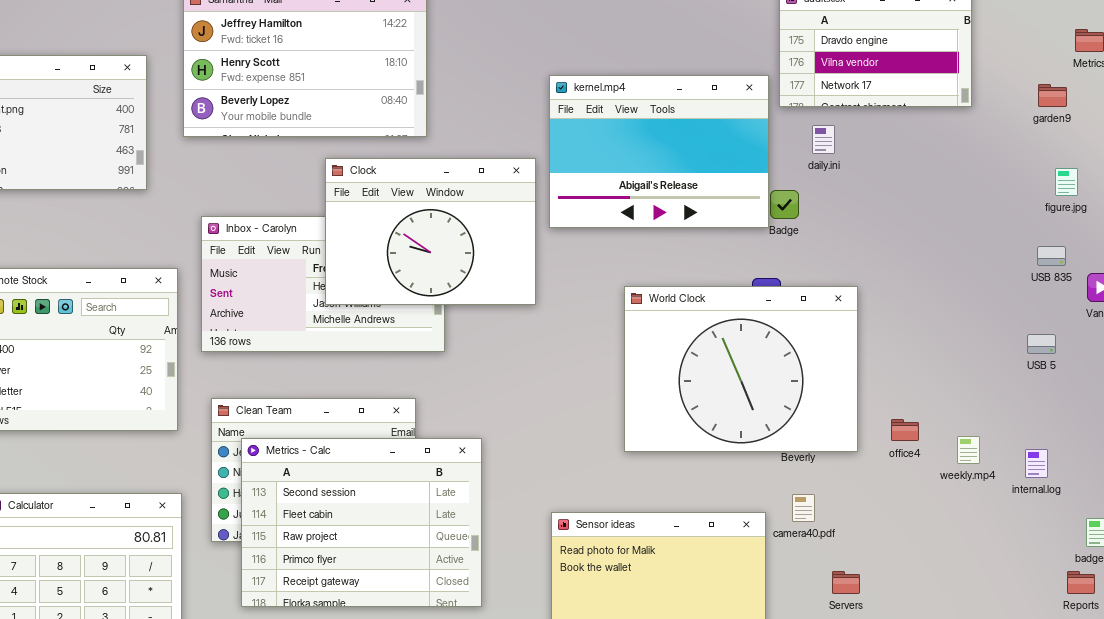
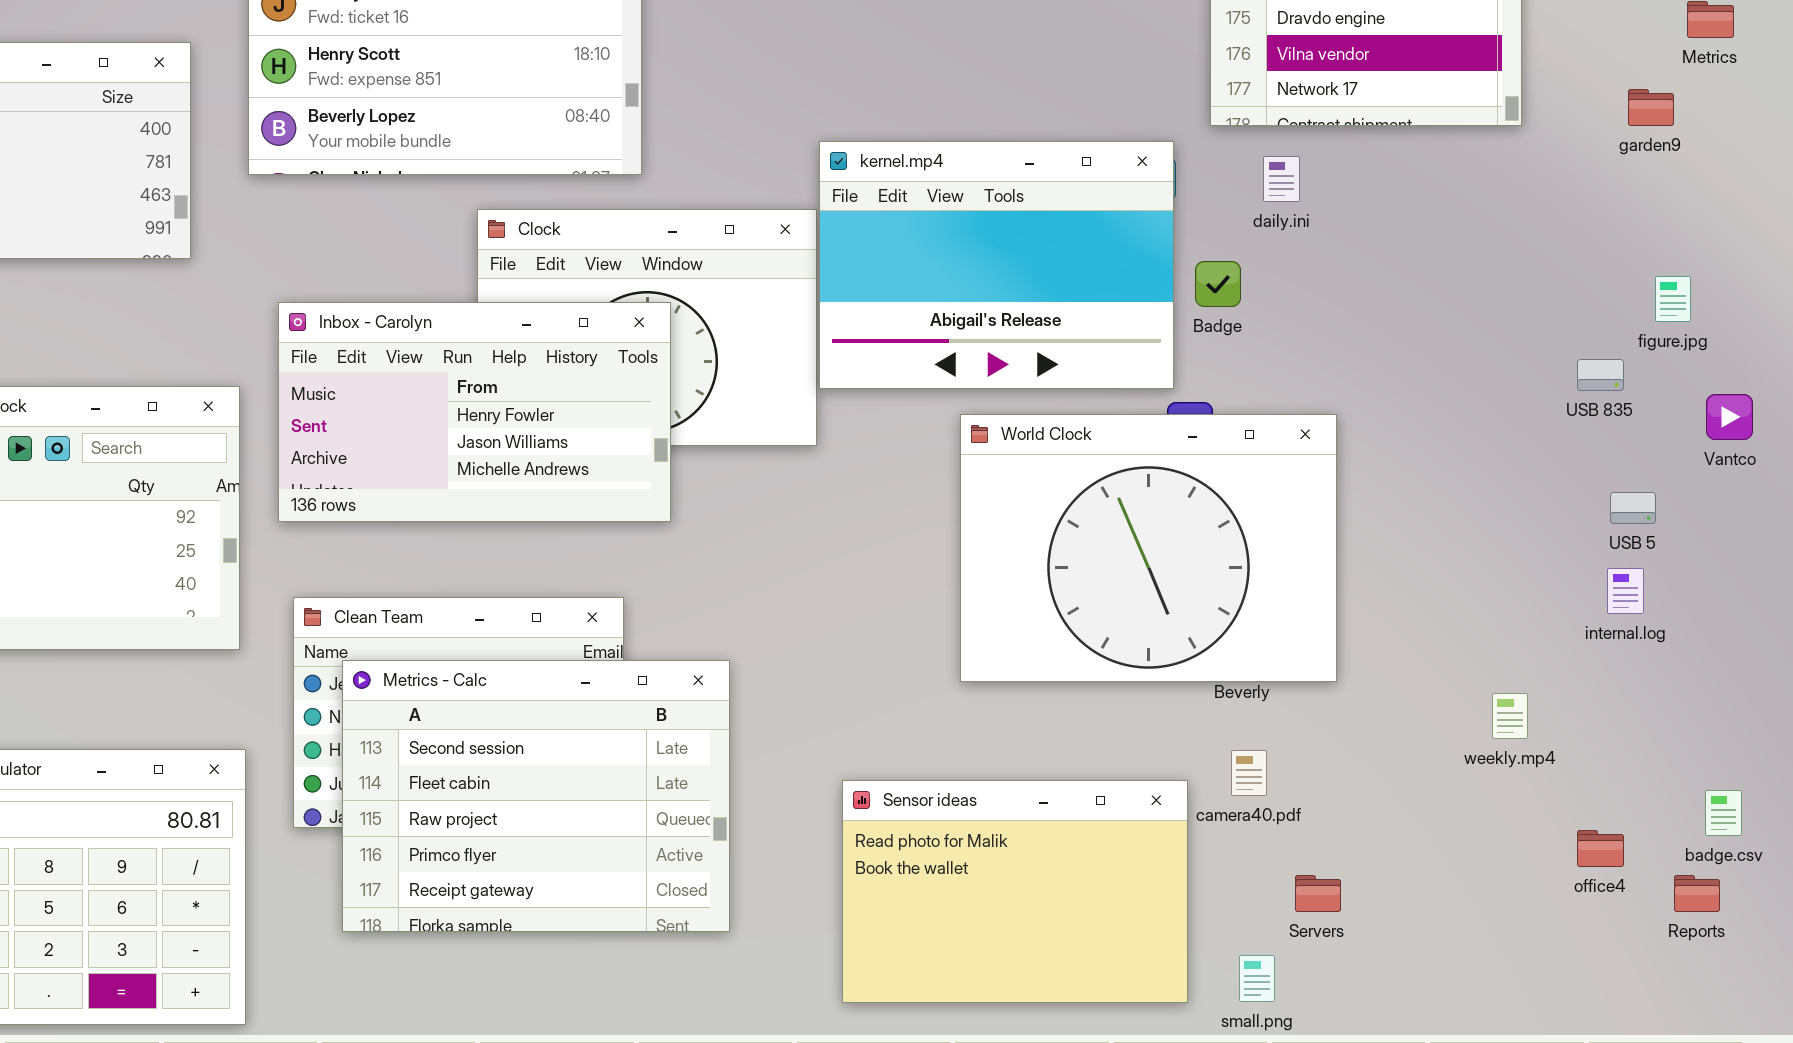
kernel.mp4: [549,75,769,228] -> [819,141,1174,389], moved
figure.jpg: [1055,168,1078,196] -> [1655,276,1691,322], moved
Inbox - Carolyn: [201,216,445,352] -> [278,302,671,522], raised
USB 835: [1037,246,1066,266] -> [1577,359,1624,391], moved
office4: [891,419,919,441] -> [1577,830,1624,867], moved
weekly.mp4: [957,436,980,464] -> [1492,693,1528,739], moved
internal.log: [1025,449,1048,478] -> [1607,568,1644,614], moved

